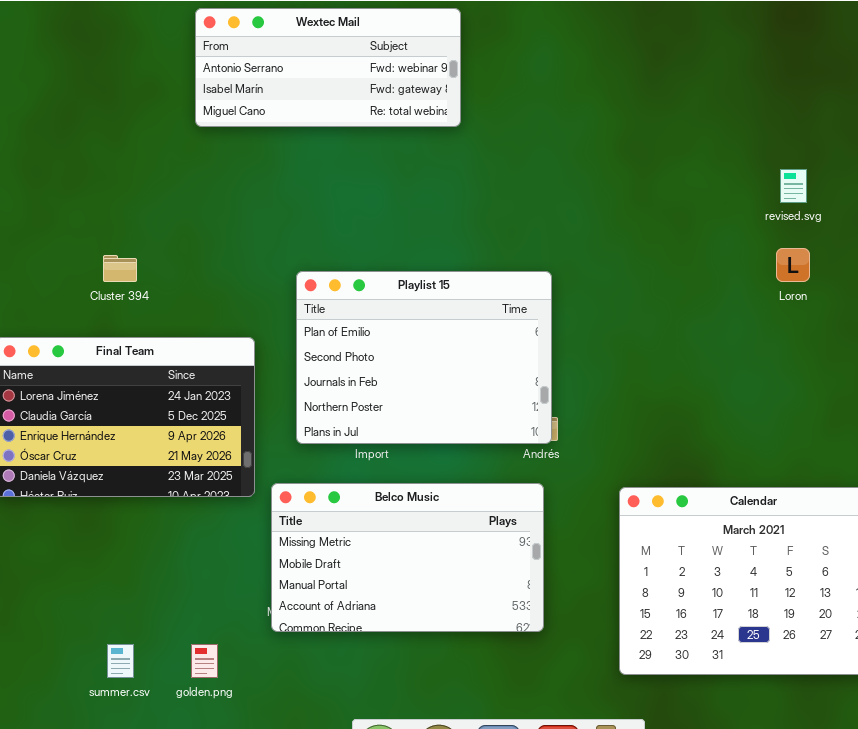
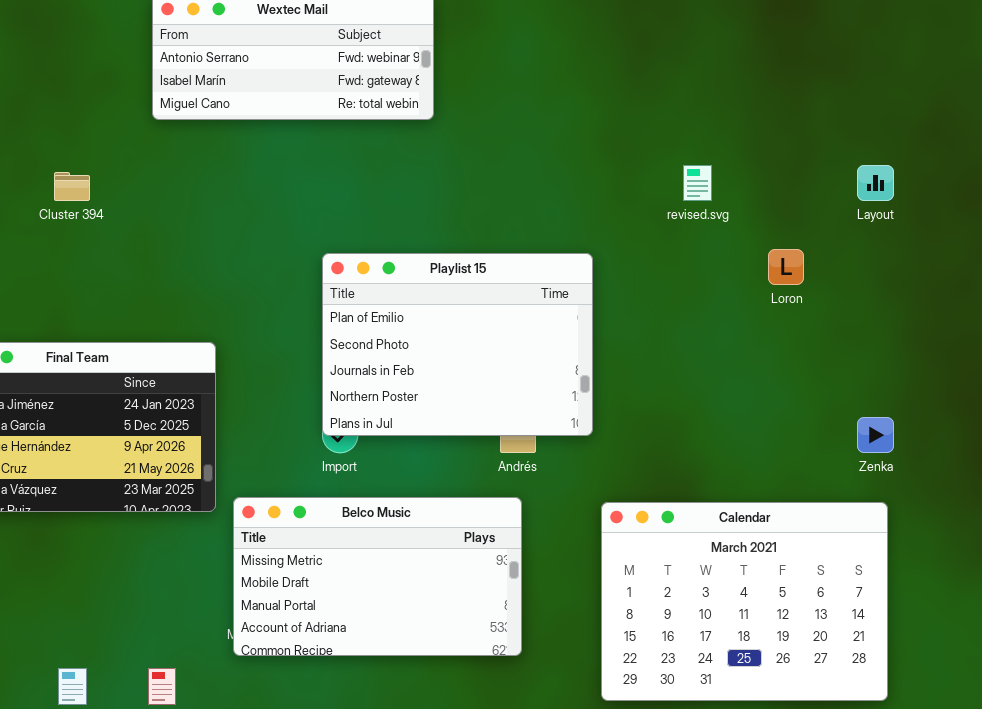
revised.svg: [780,169,807,203] -> [683,165,712,201], moved
Cluster 394: [103,255,137,282] -> [54,172,90,201], moved
Playlist 15: [296,271,552,444] -> [322,253,593,436], moved

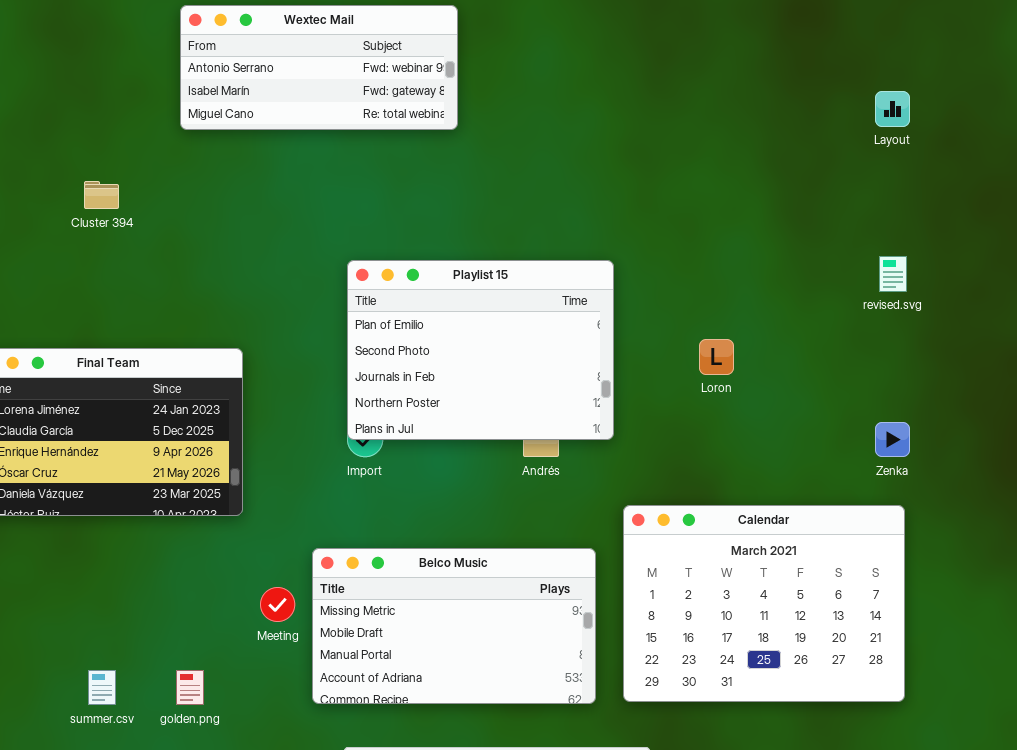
revised.svg: [683,165,712,201] -> [879,256,907,292], moved
Layout: [857,165,894,201] -> [875,91,910,127], moved
Loron: [768,249,804,285] -> [699,339,734,375], moved
Belco Music: [233,497,522,656] -> [312,548,596,704], moved

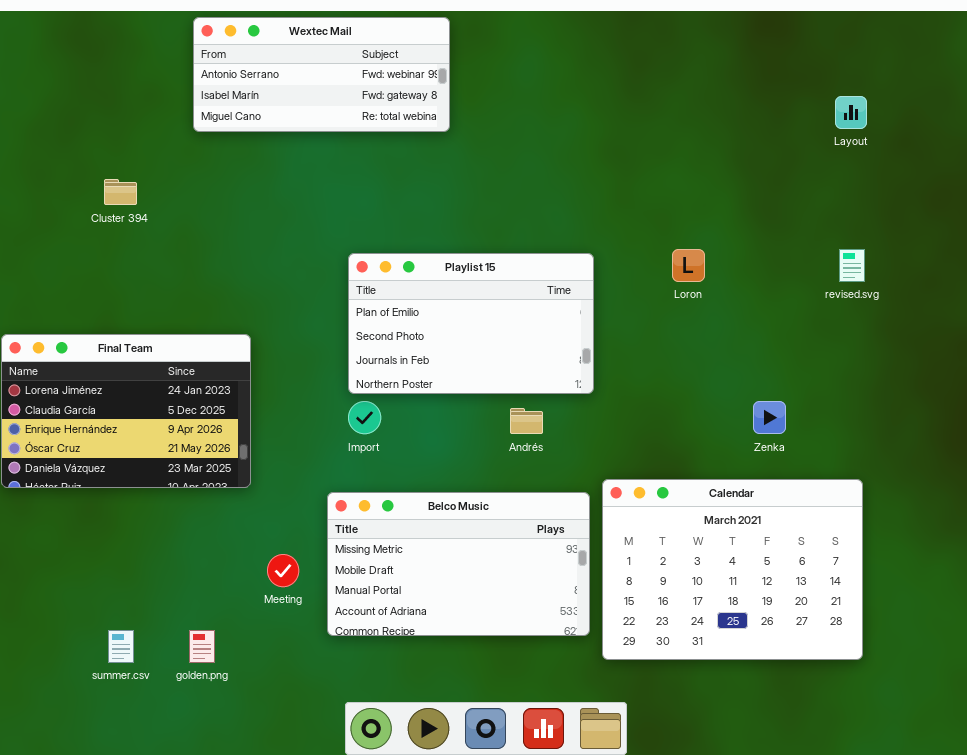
Playlist 15: [347,260,614,440] -> [348,253,594,394], resized
Loron: [699,339,734,375] -> [672,249,705,282], moved
Zenka: [875,422,910,457] -> [753,401,786,434], moved
Belco Music: [312,548,596,704] -> [327,492,590,636], moved

